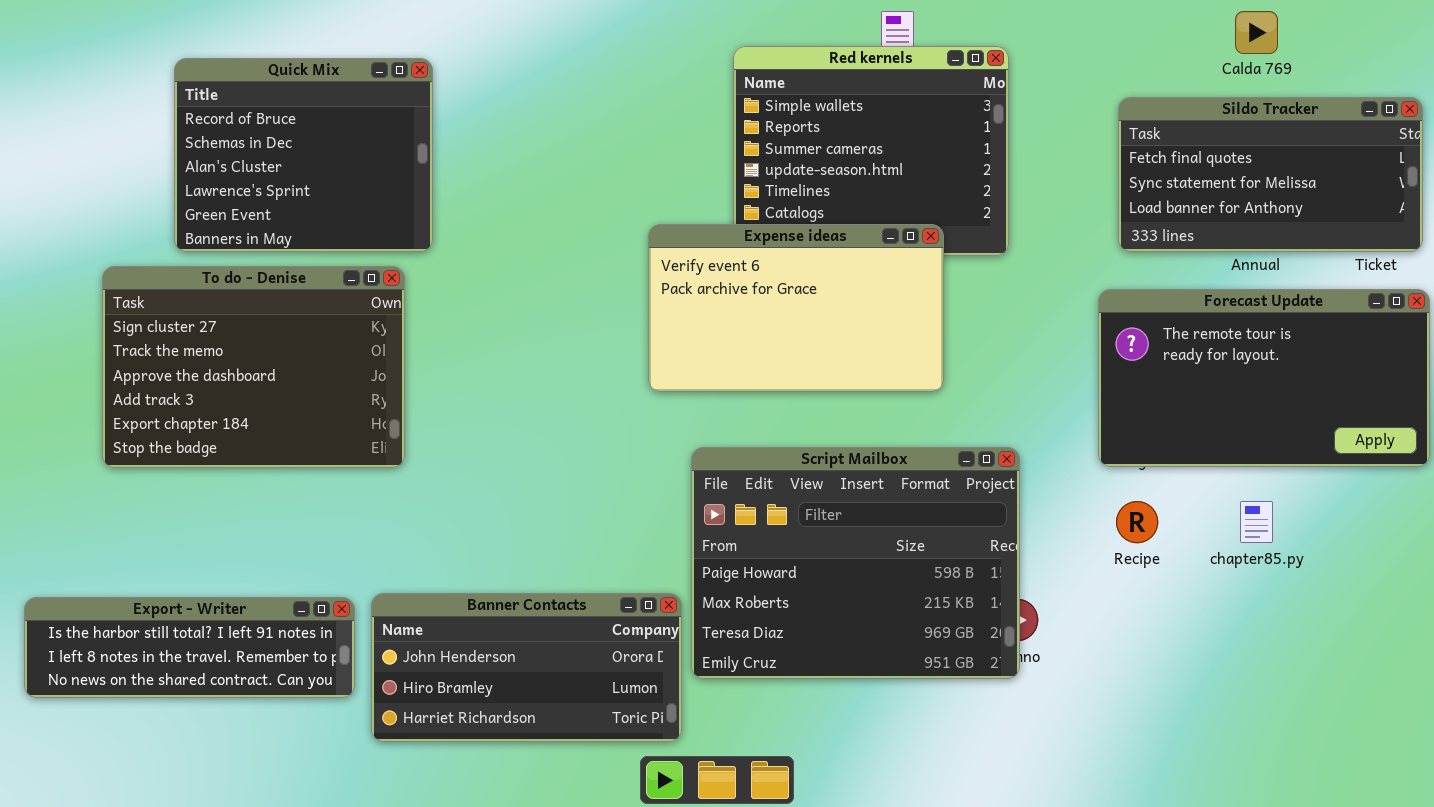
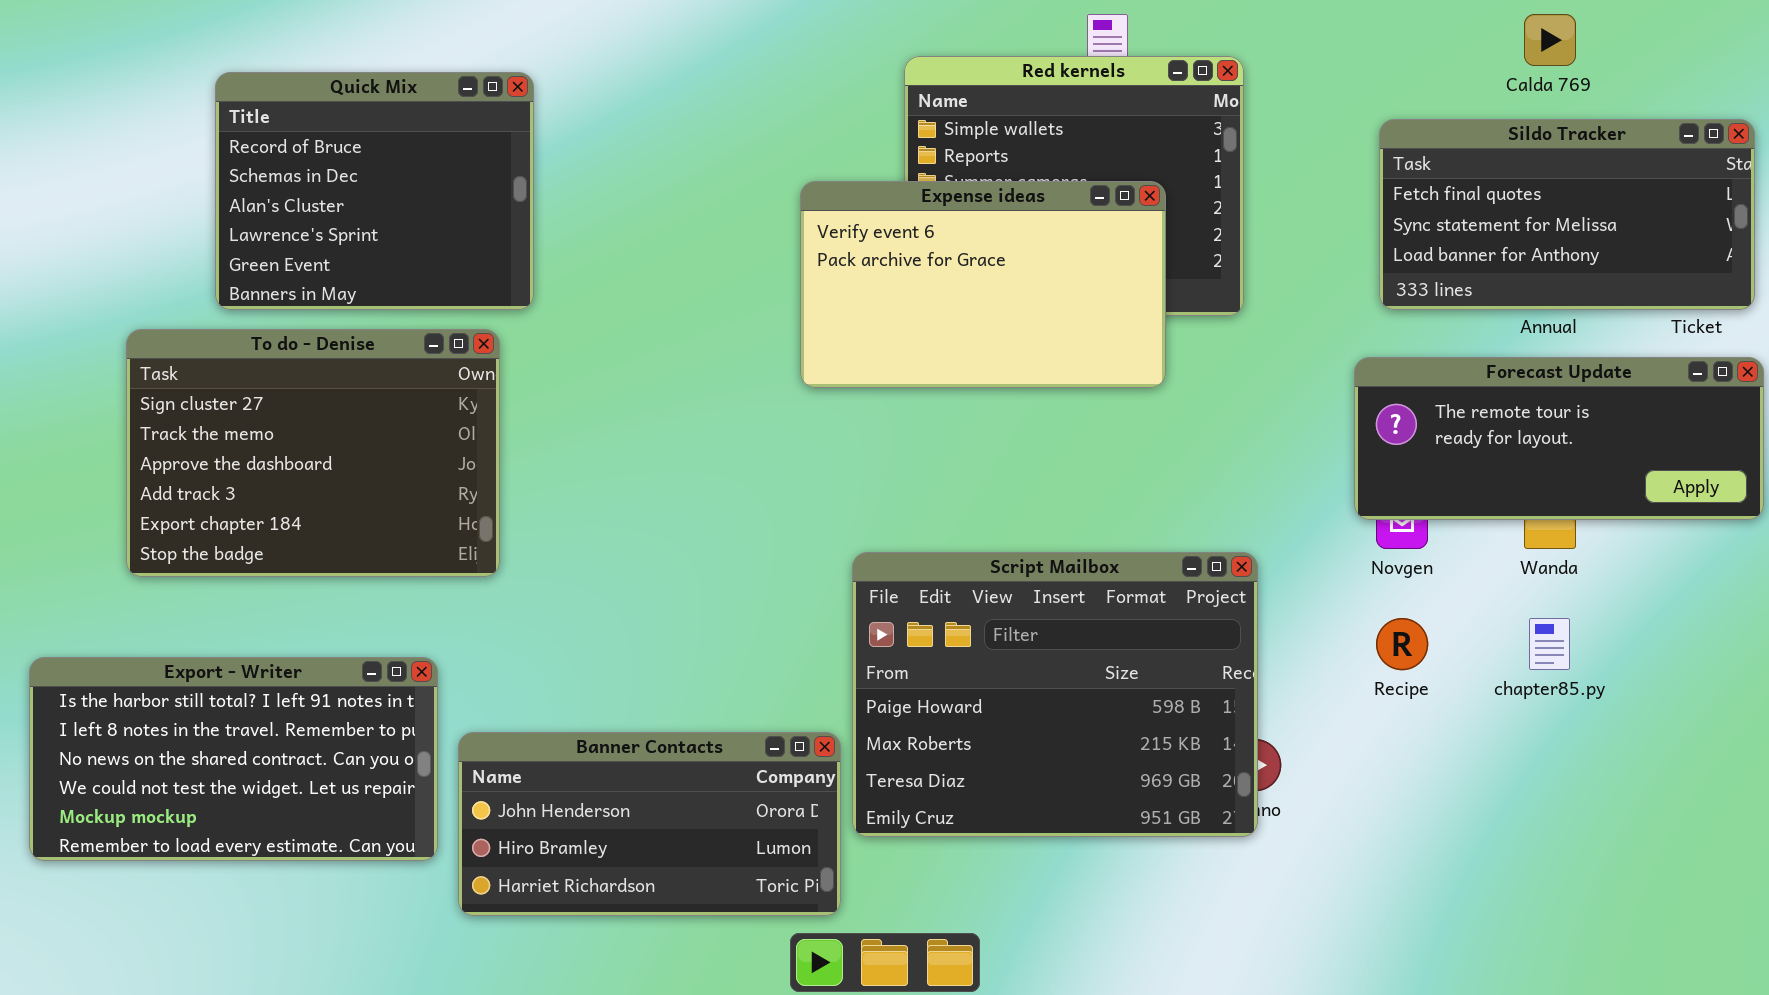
Expense ideas: [648,224,944,392] -> [800,181,1166,388], moved
Forecast Update: [1098,289,1430,467] -> [1354,357,1764,520], resized
Export - Writer: [24,597,355,698] -> [29,657,438,861], resized

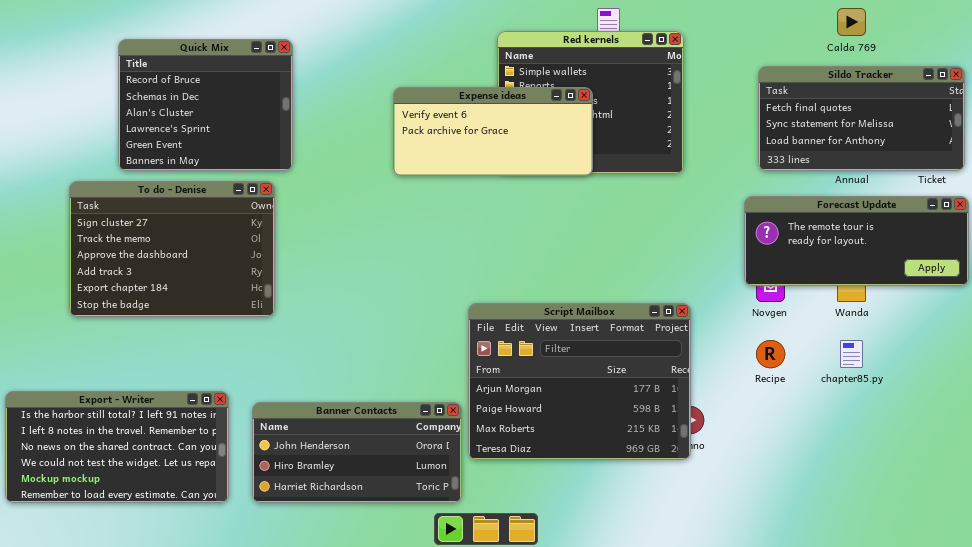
Expense ideas: [800,181,1166,388] -> [393,87,593,176], moved, resized
Script Mailbox: [852,552,1258,837] -> [468,303,691,460], scrolled up 1 row
Export - Writer: [29,657,438,861] -> [5,391,229,503], moved

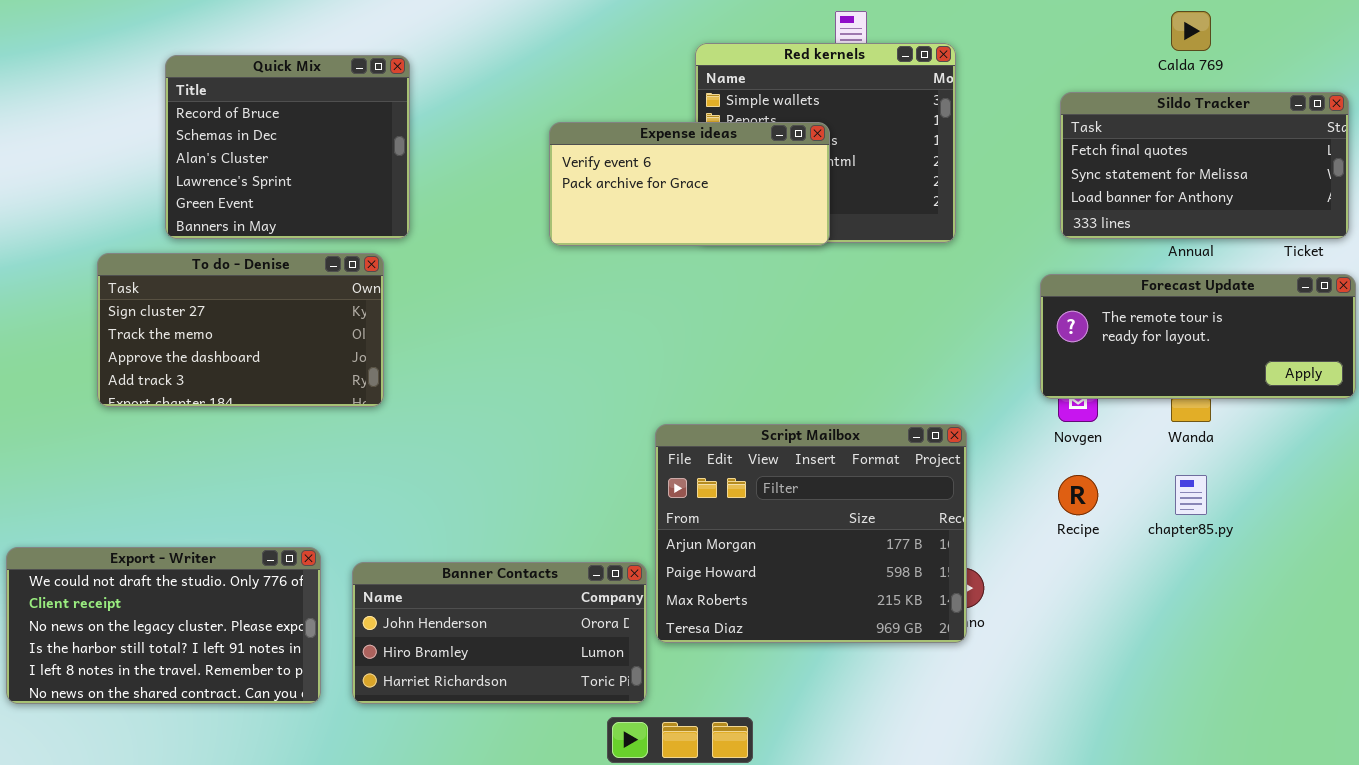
To do - Denise: [69,181,275,317] -> [97,253,384,407], resized
Export - Writer: [5,391,229,503] -> [6,547,321,704], scrolled up 3 rows

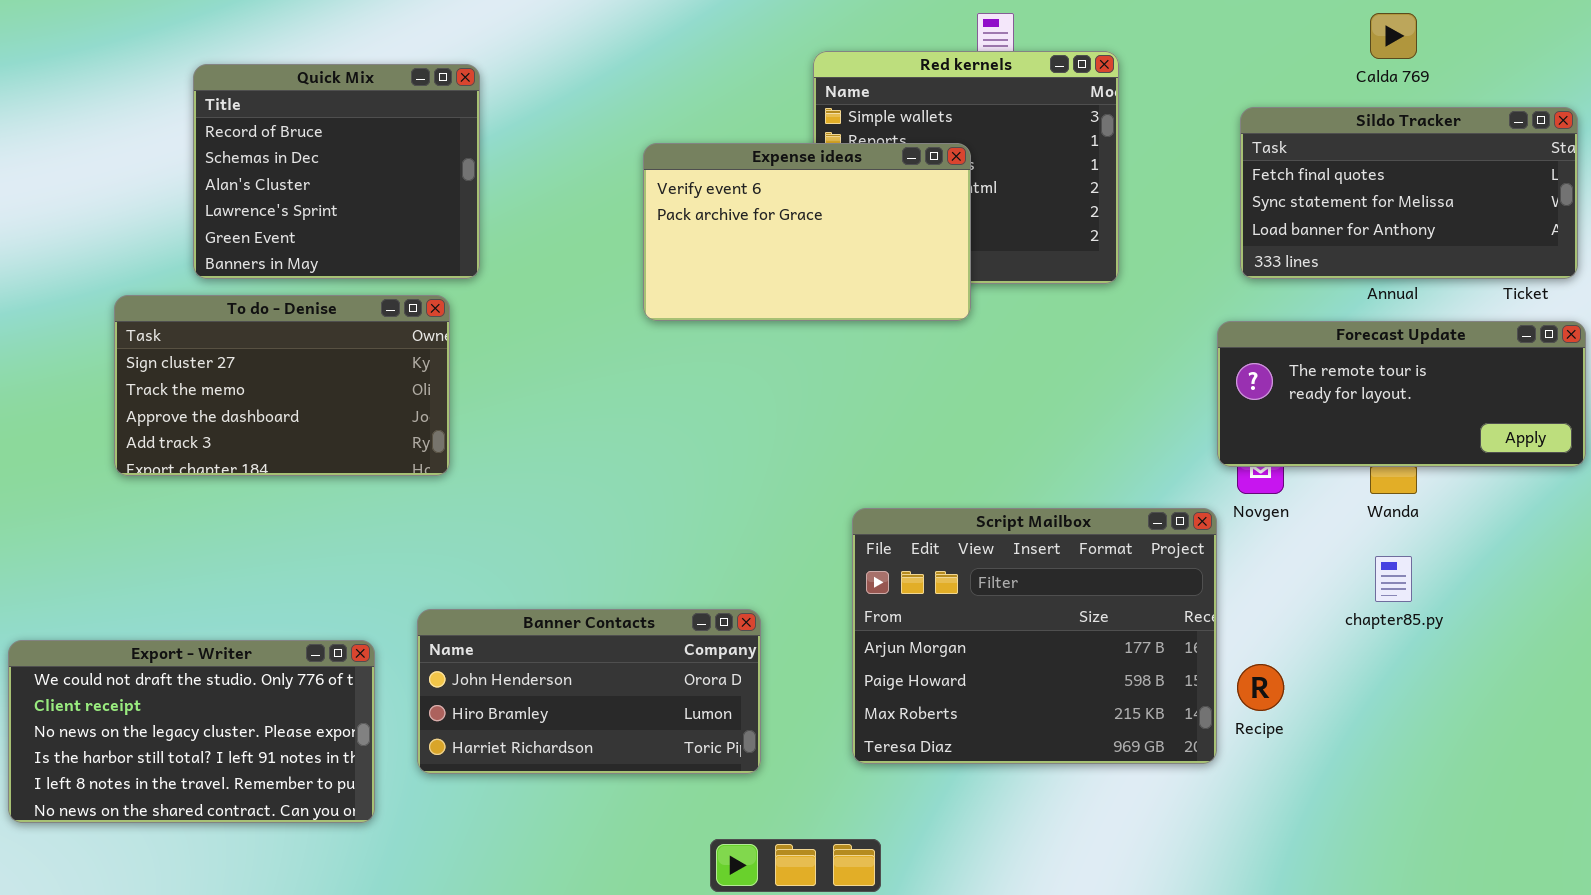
Expense ideas: [549,122,830,246] -> [643,143,971,321], resized
Script Mailbox: [655,424,967,643] -> [852,508,1217,764], moved
Recipe: [1058,475,1098,515] -> [1237,664,1284,711], moved
Banner Contacts: [352,562,647,704] -> [417,609,761,774], moved

